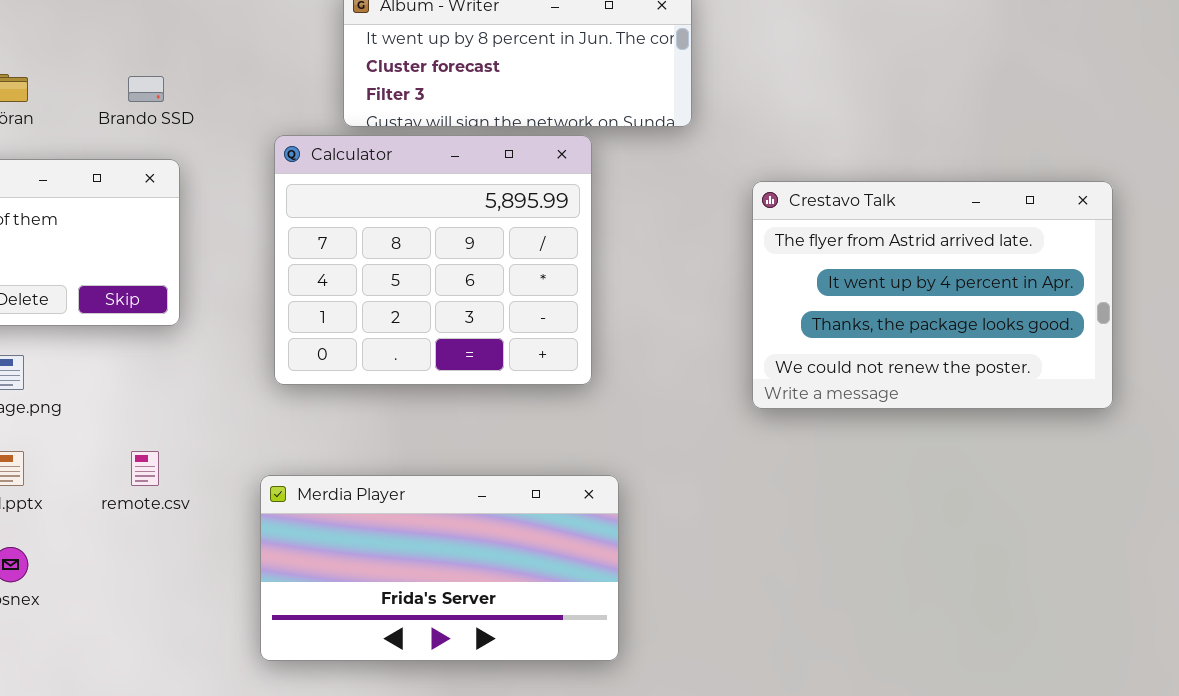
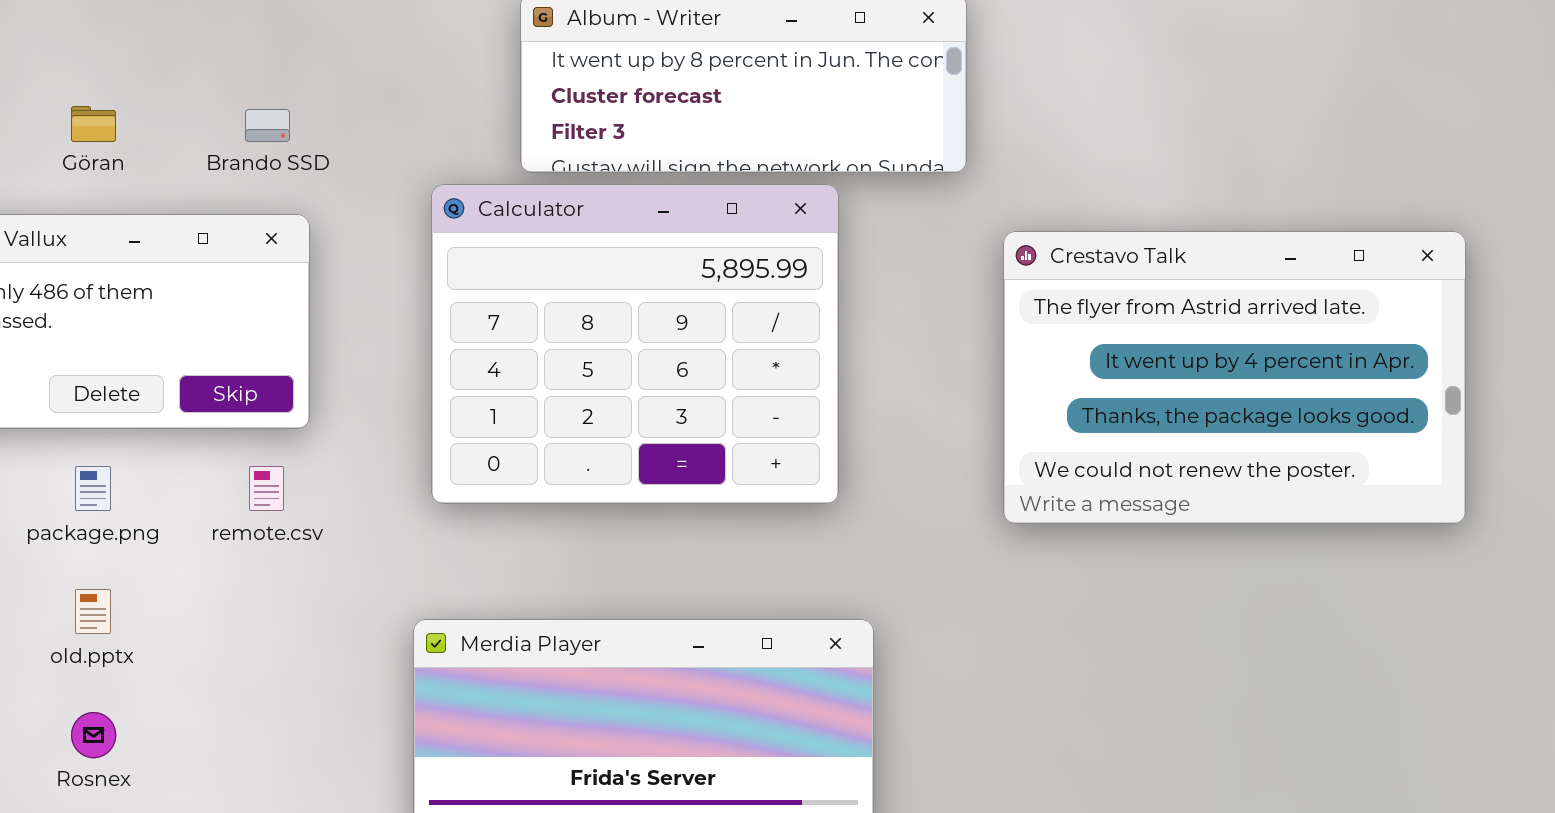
Crestavo Talk: [752,181,1113,409] -> [1003,231,1466,524], moved
remote.csv: [131,451,159,486] -> [249,466,284,511], moved

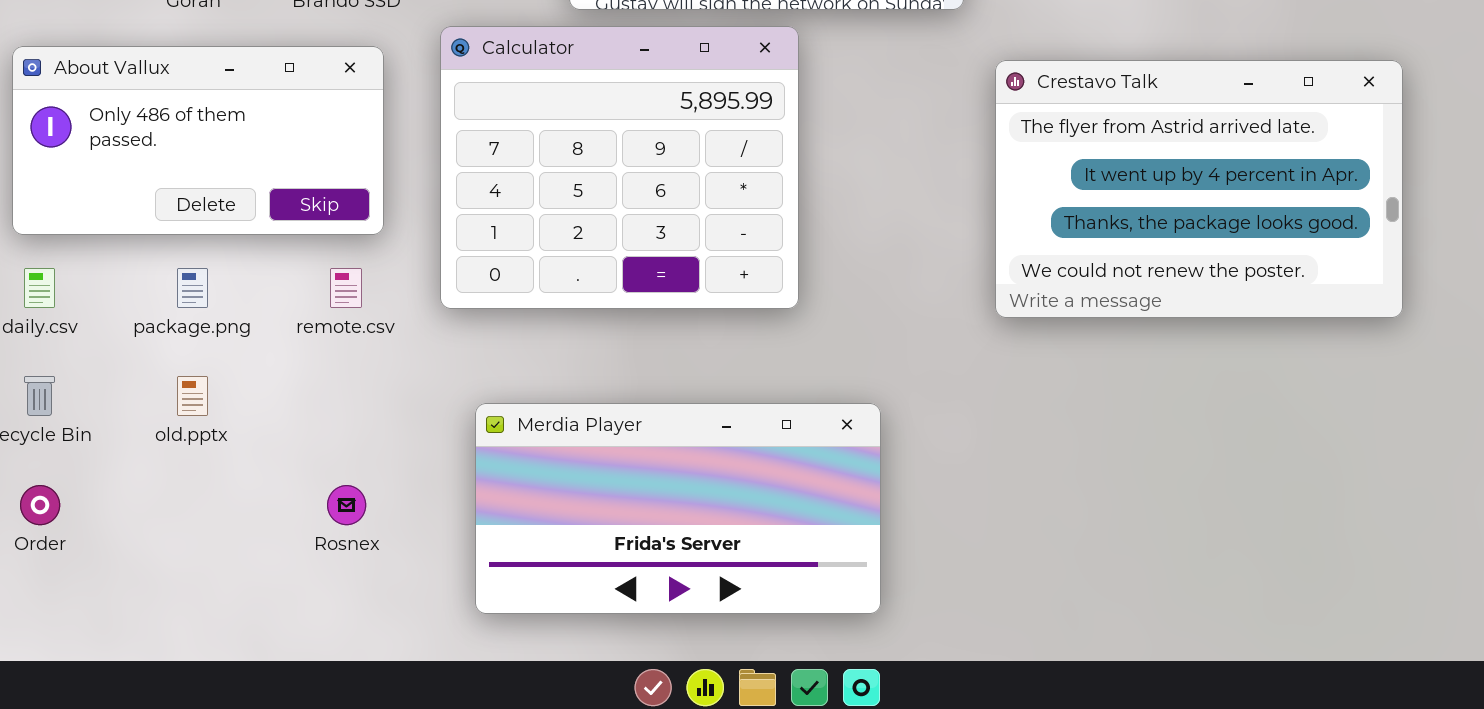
Calculator: [431,184,839,504] -> [440,26,799,309], moved
Rosnex: [71,712,116,758] -> [327,485,366,525], moved

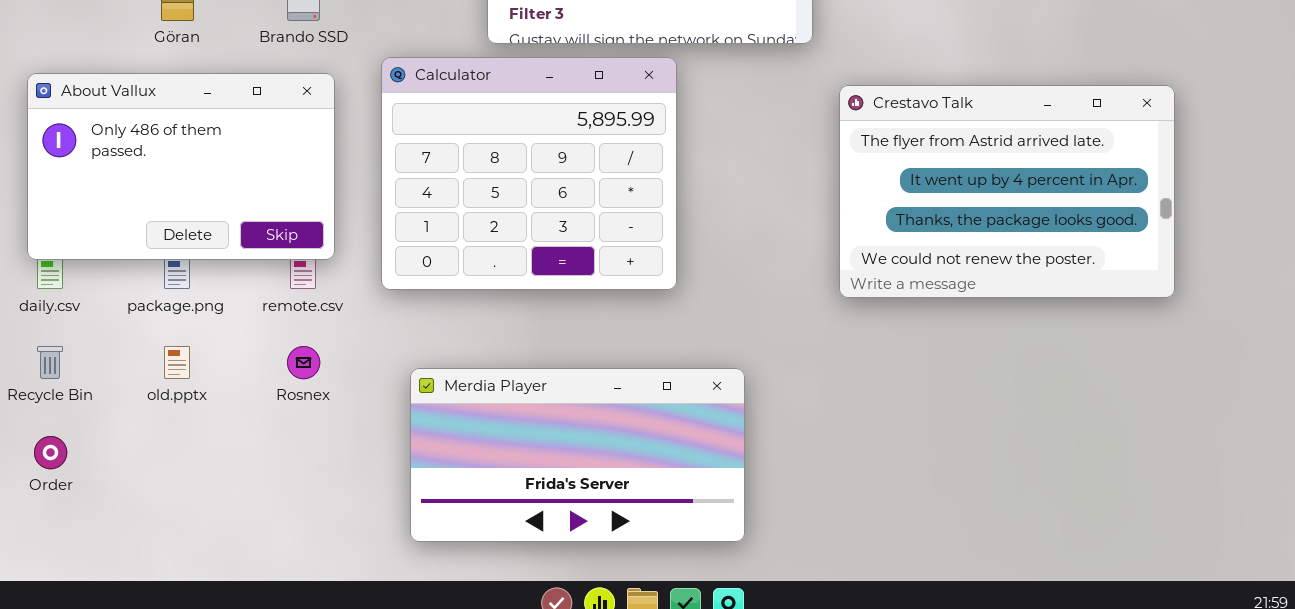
About Vallux: [12,46,384,235] -> [27,73,335,260], resized
Rosnex: [327,485,366,525] -> [287,346,320,379], moved

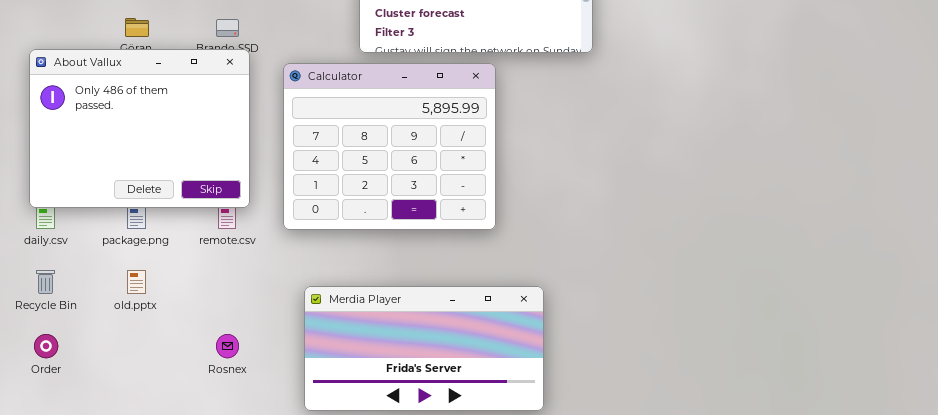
About Vallux: [27,73,335,260] -> [29,49,250,208], resized
Crestavo Talk: [839,85,1175,298] -> none, closed
Rosnex: [287,346,320,379] -> [216,334,239,358], moved

